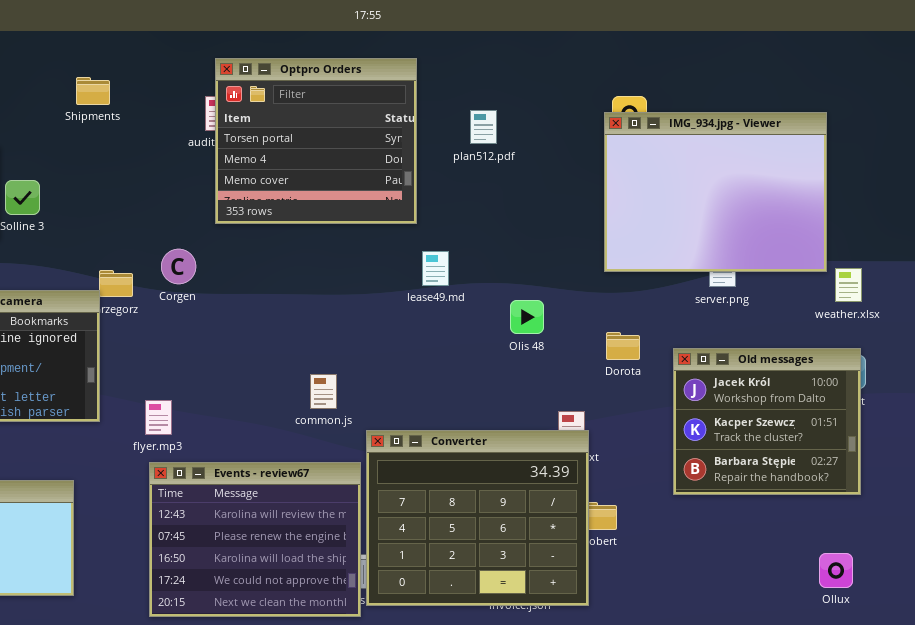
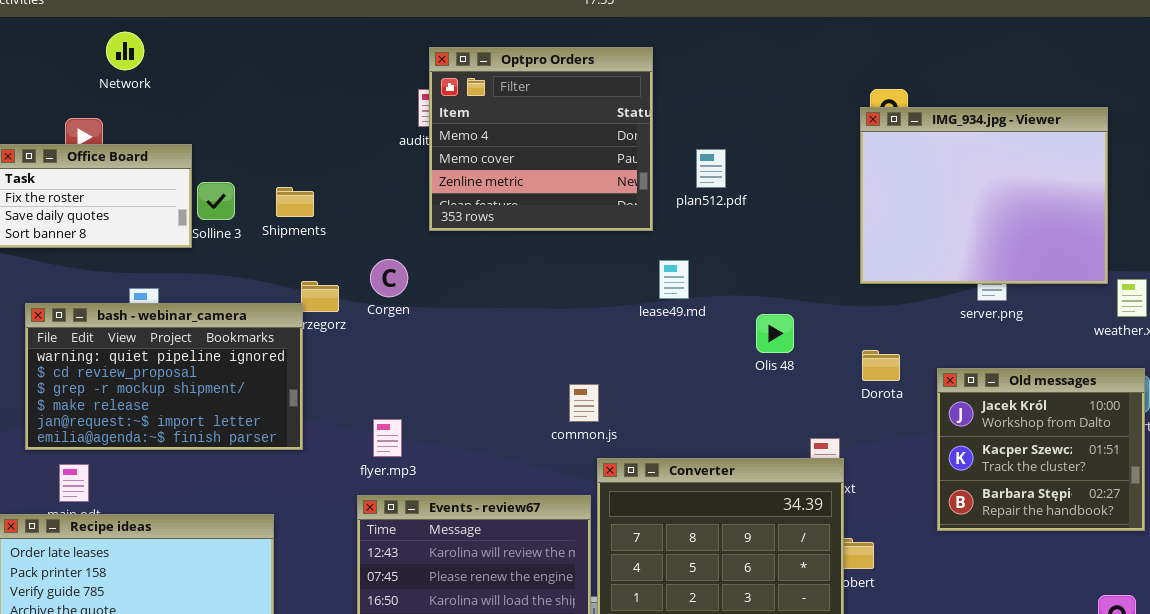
Optpro Orders: [215,58,417,224] -> [429,47,653,231], scrolled down 1 row
Shipments: [76,77,110,105] -> [276,187,314,217], moved
plan512.pdf: [470,110,497,144] -> [696,149,726,188], moved
common.js: [310,374,337,409] -> [569,384,599,422], moved
flyer.mp3: [145,400,172,435] -> [373,419,402,457], moved

